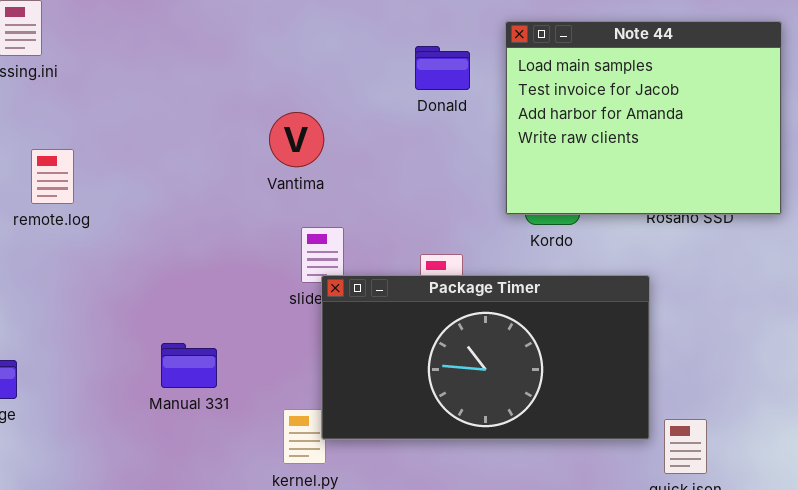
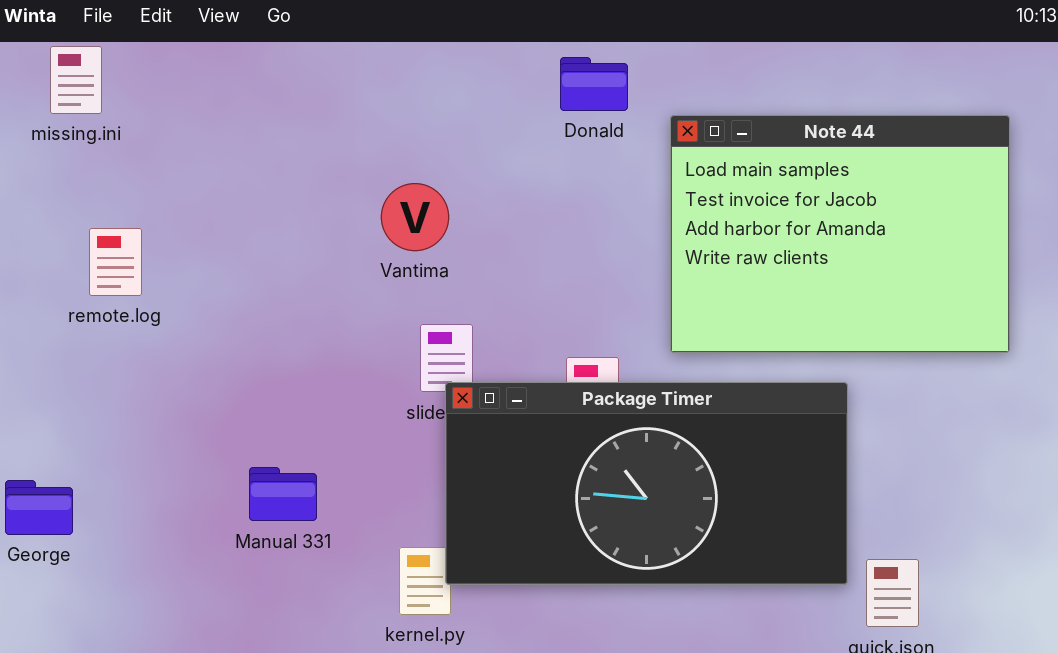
Note 44: [505,21,782,215] -> [670,115,1010,353], moved
Donald: [415,46,470,90] -> [560,57,628,111], moved

